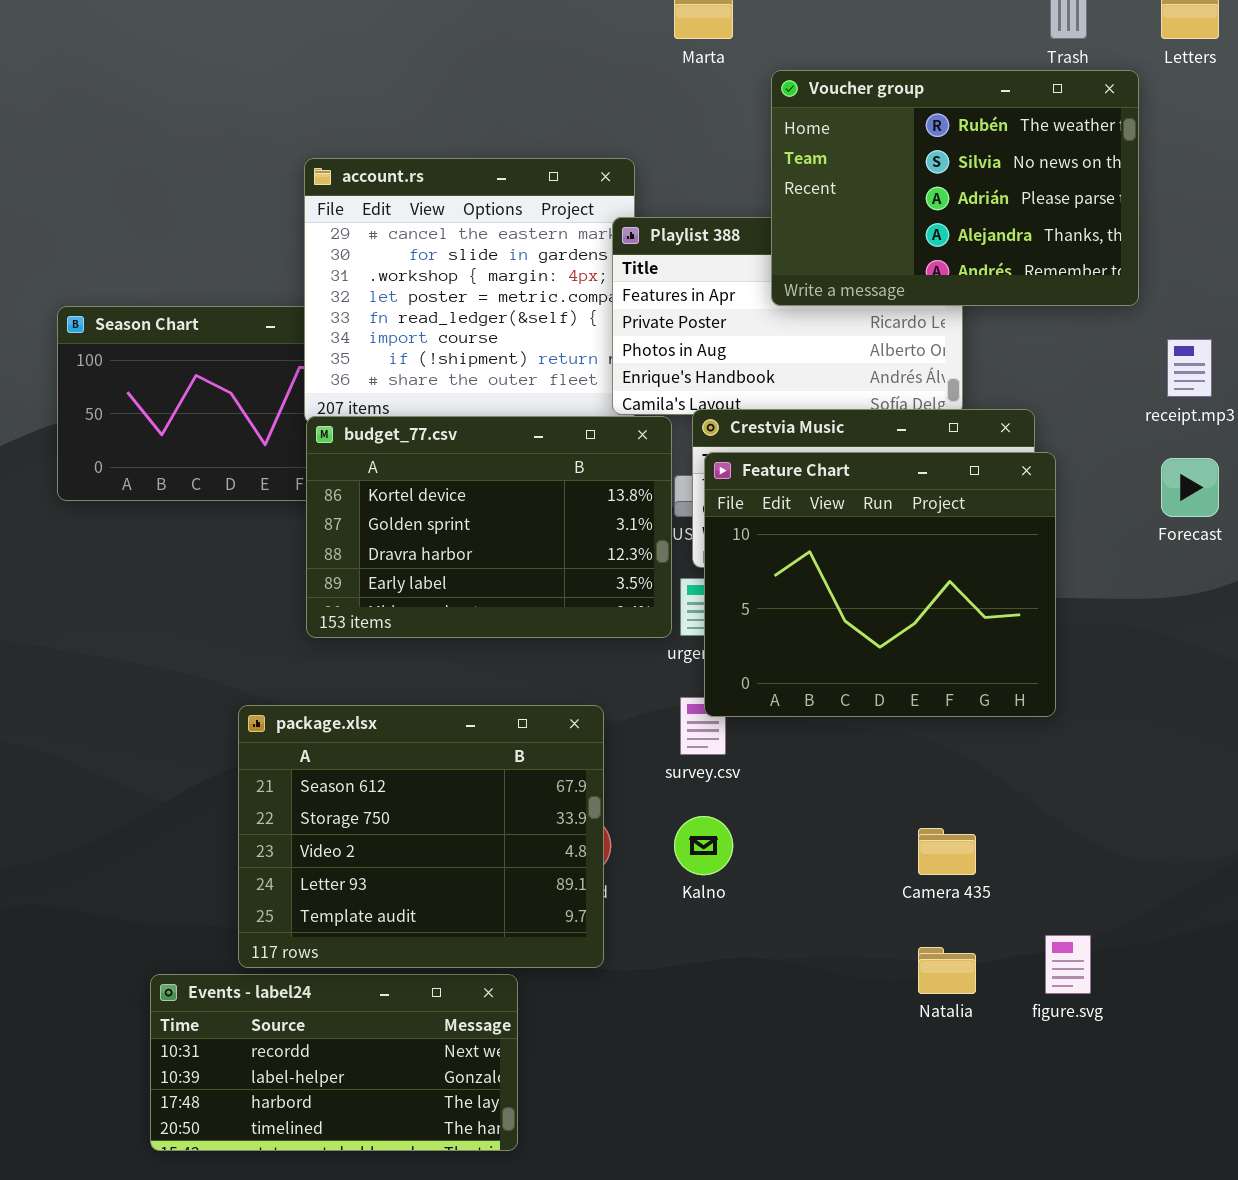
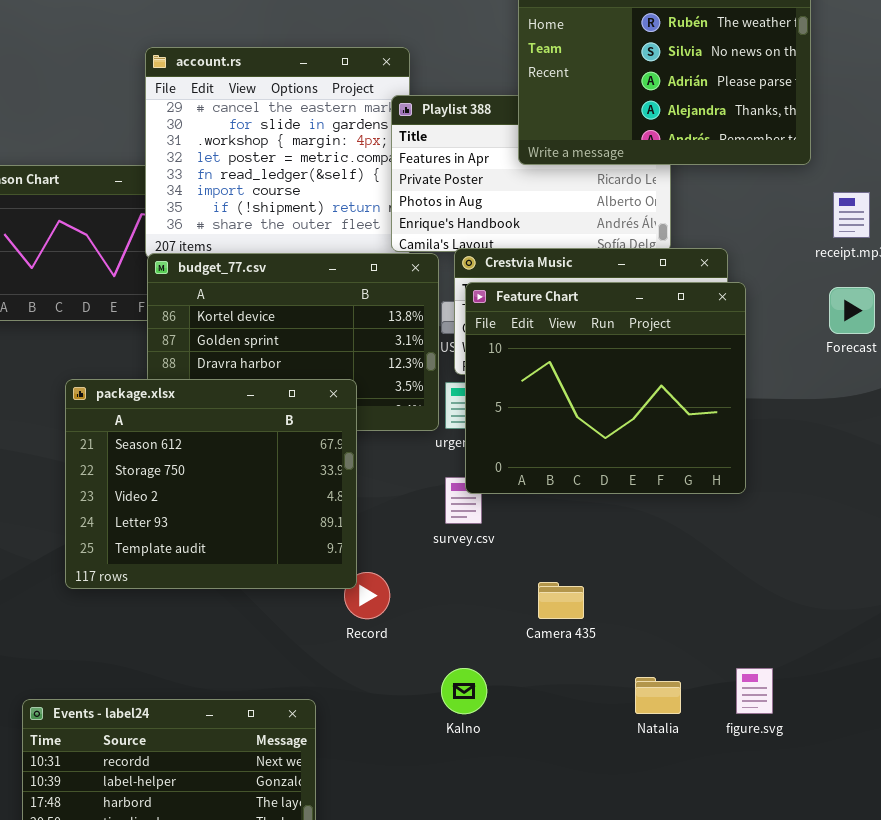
package.xlsx: [238,705,604,968] -> [65,379,357,589], moved
Kalno: [674,816,733,875] -> [441,668,487,714], moved
Camera 435: [918,828,976,875] -> [538,582,584,619], moved

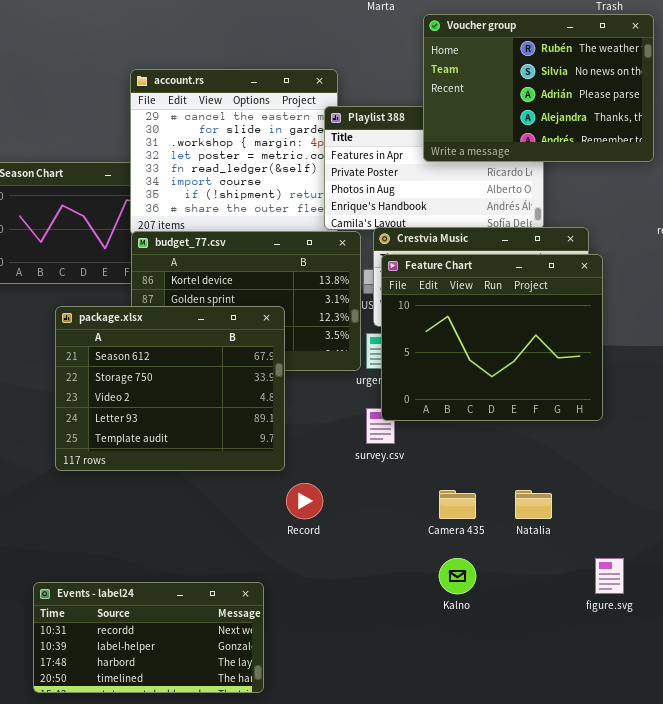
package.xlsx: [65,379,357,589] -> [55,306,285,471], moved
Kalno: [441,668,487,714] -> [439,558,476,594], moved
Natalia: [635,677,681,714] -> [515,490,552,519], moved

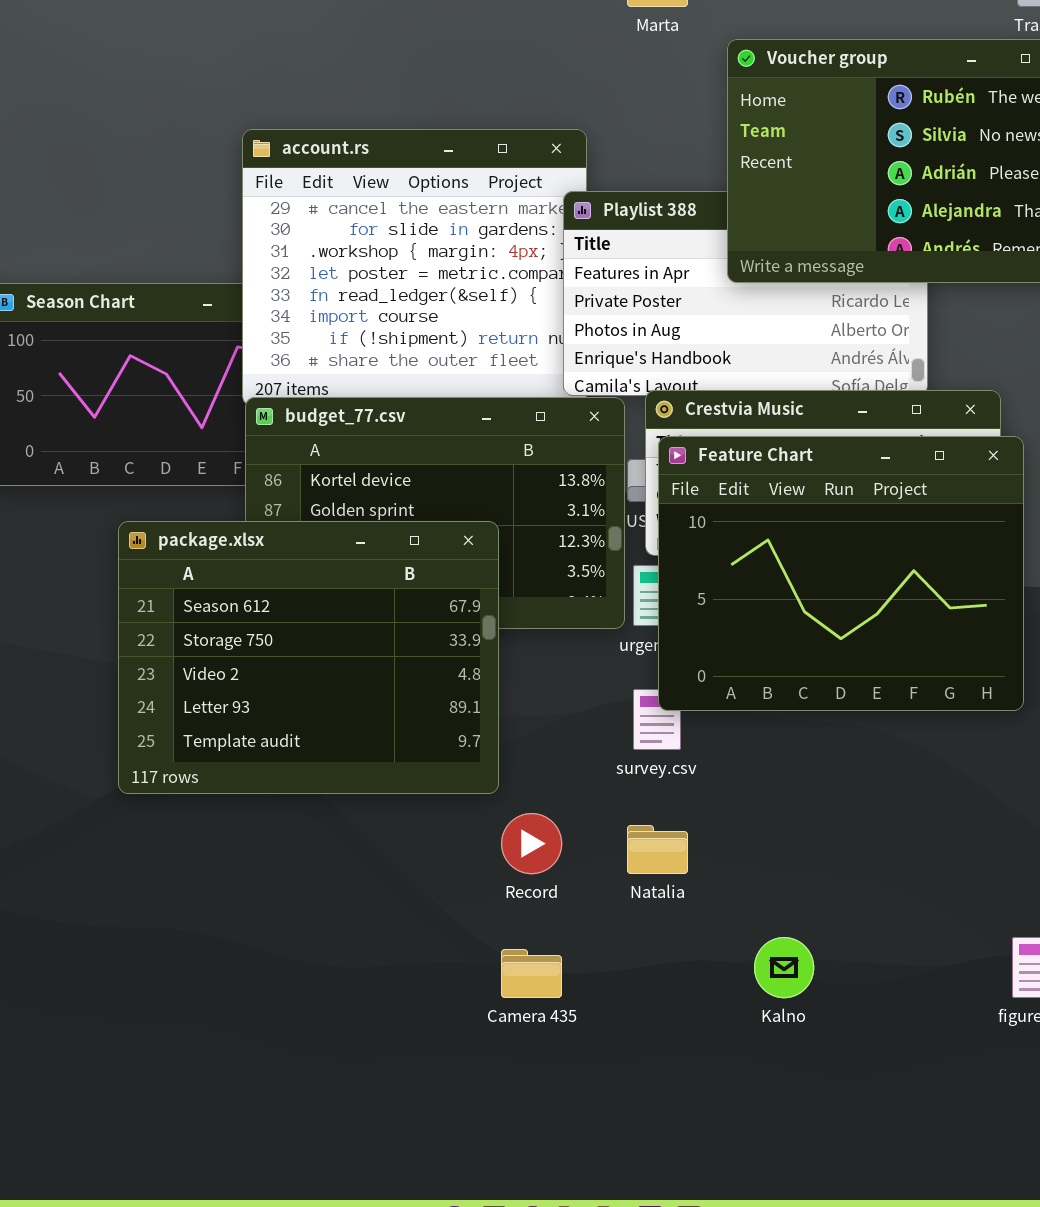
Camera 435: [439,490,476,519] -> [501,949,562,998], moved
Natalia: [515,490,552,519] -> [627,825,688,874], moved
Events - label24: [33,582,264,693] -> none, closed

